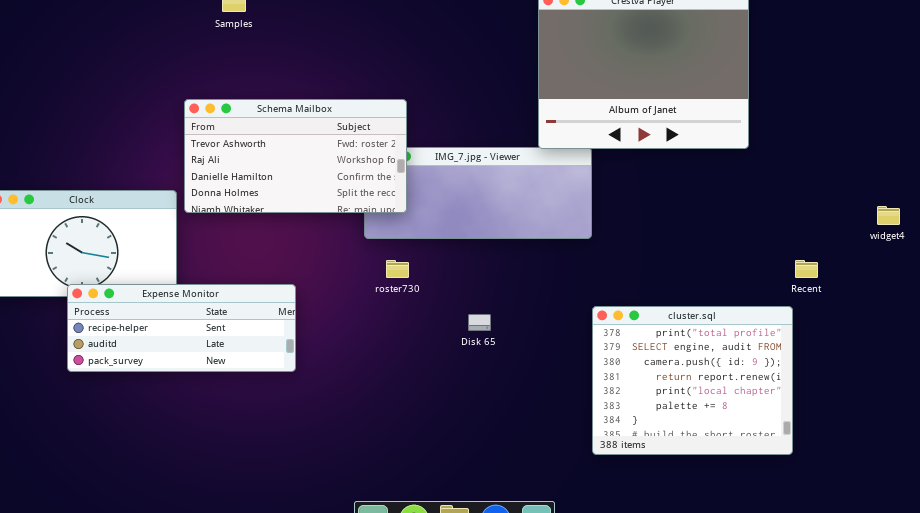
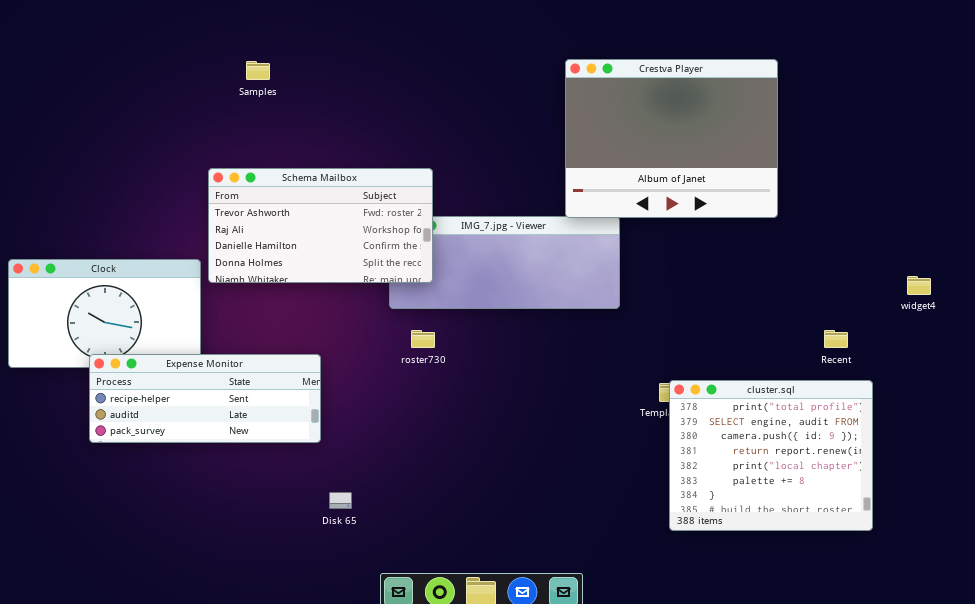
cluster.sql: [592,306,793,455] -> [669,380,873,531], moved
Disk 65: [468,314,491,331] -> [329,492,352,509], moved

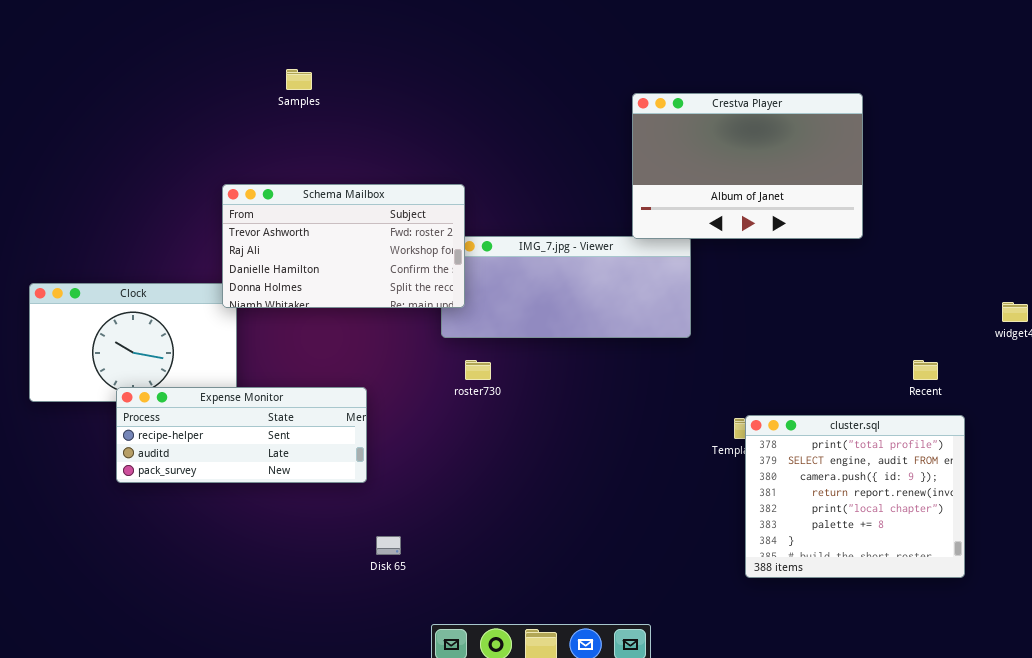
Crestva Player: [565,59,778,218] -> [632,93,863,239], resized
Schema Mailbox: [208,168,433,283] -> [222,184,465,308], moved

